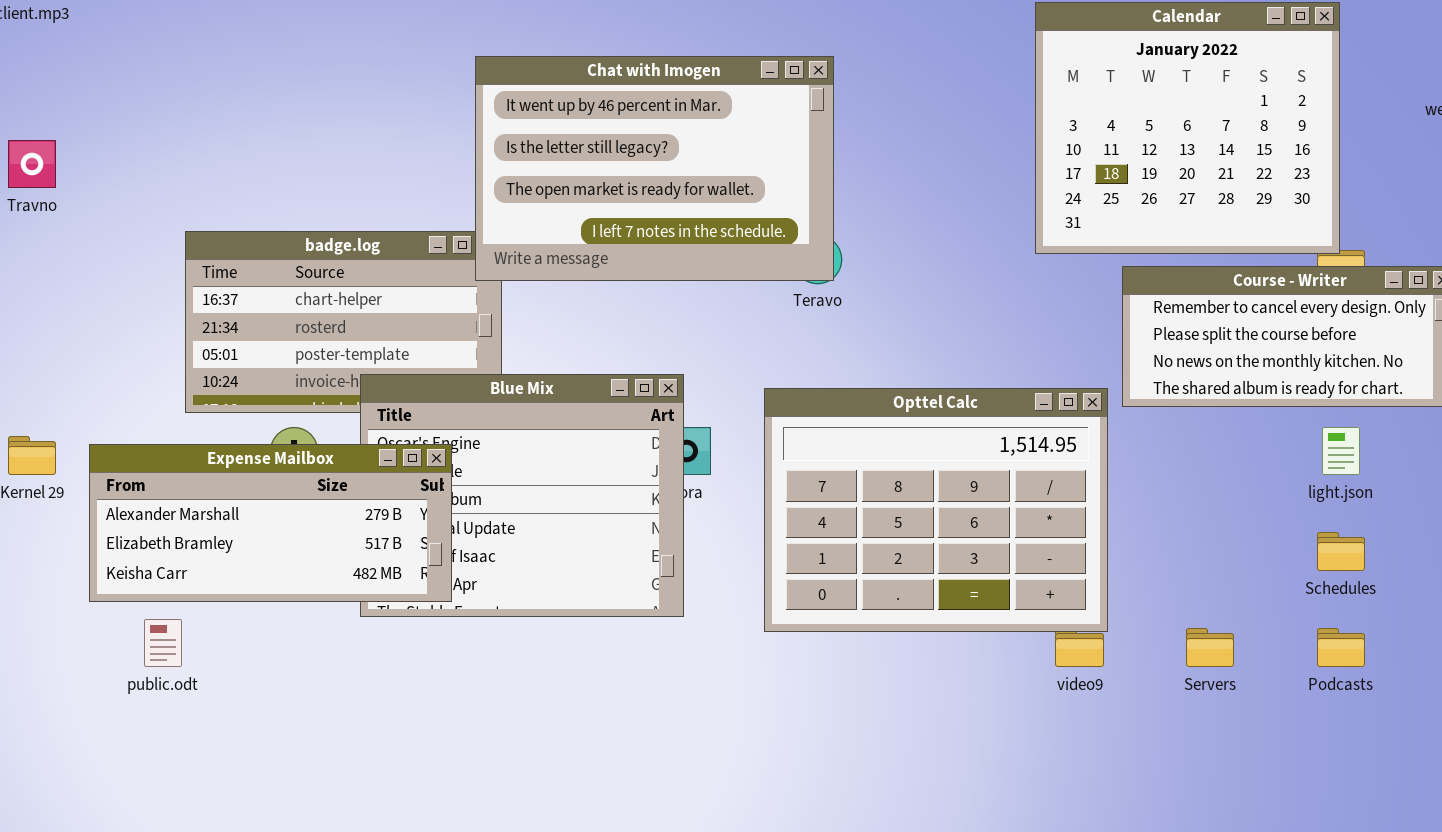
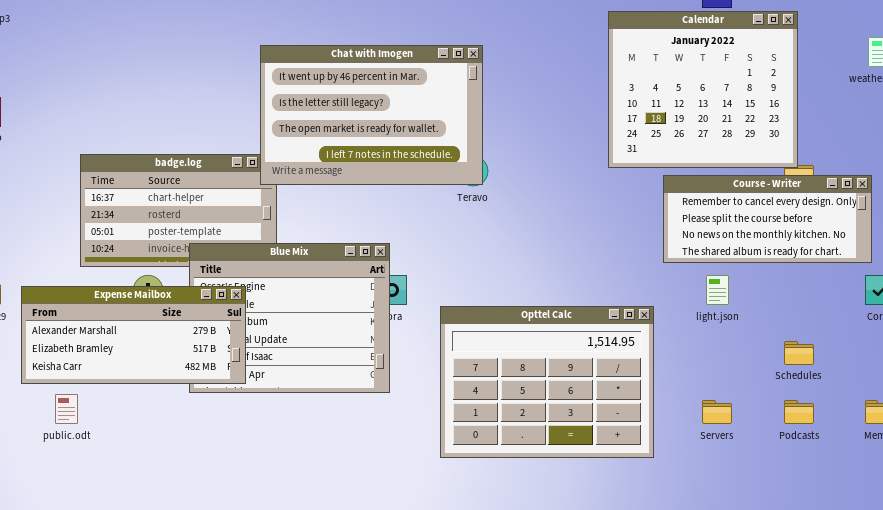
Opttel Calc: [764,388,1108,632] -> [440,306,654,458], moved
light.json: [1322,427,1360,475] -> [706,275,729,305], moved

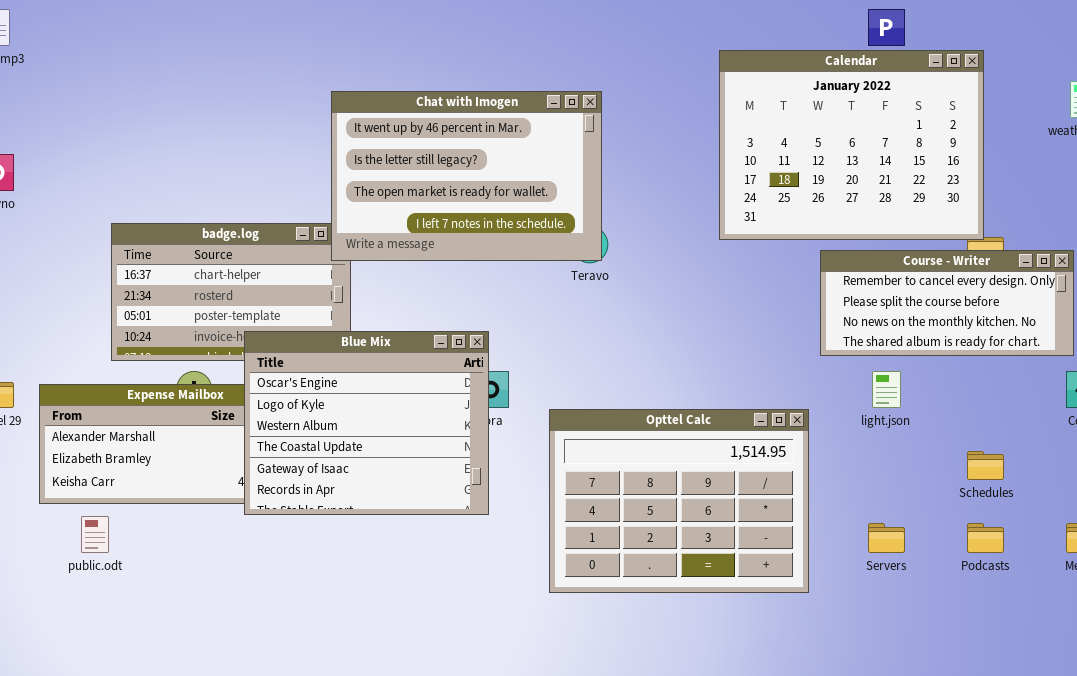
Calendar: [608,11,798,168] -> [719,50,984,240], resized
Blue Mix: [189,243,390,393] -> [244,331,489,515], raised

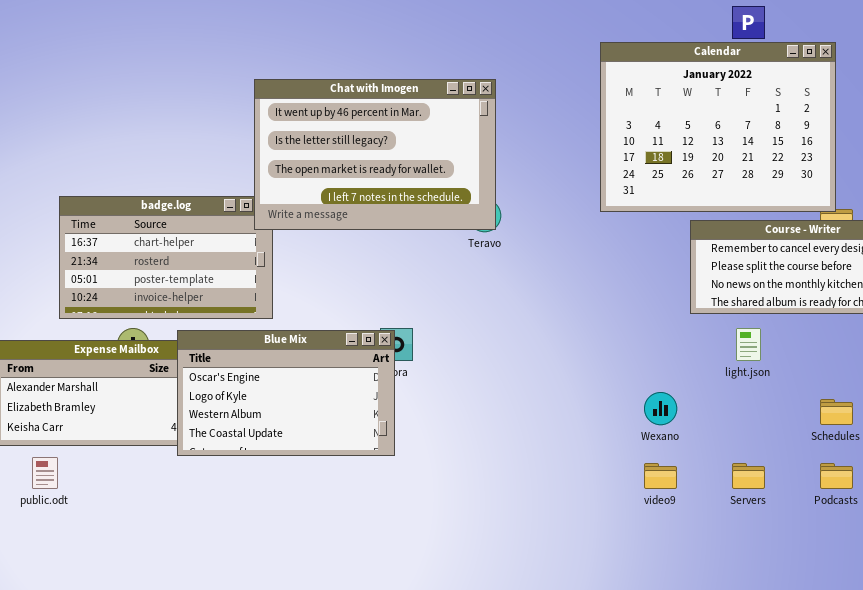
Blue Mix: [244,331,489,515] -> [177,330,395,456], resized
Opttel Calc: [549,409,809,593] -> none, closed

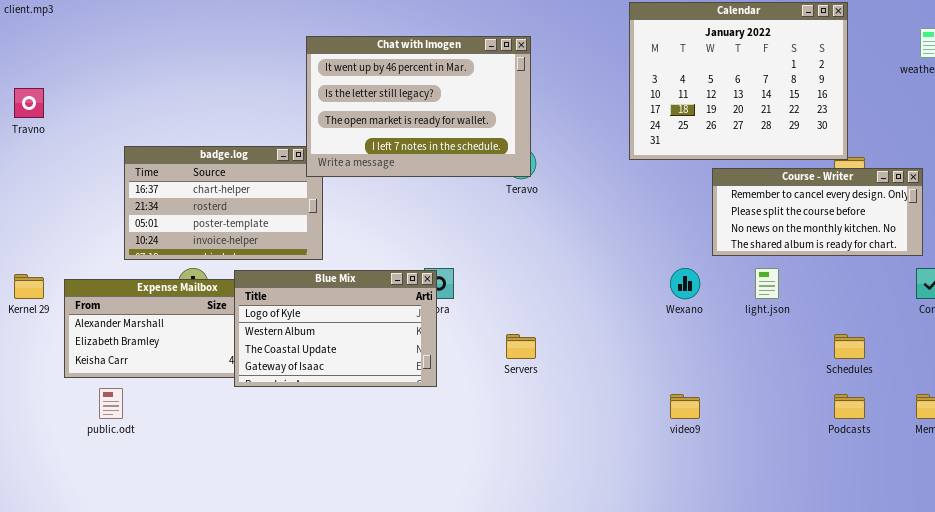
Blue Mix: [177,330,395,456] -> [234,270,437,387], scrolled down 1 row
Wexano: [644,392,677,425] -> [670,268,700,299], moved
Servers: [732,463,765,489] -> [506,334,536,359], moved

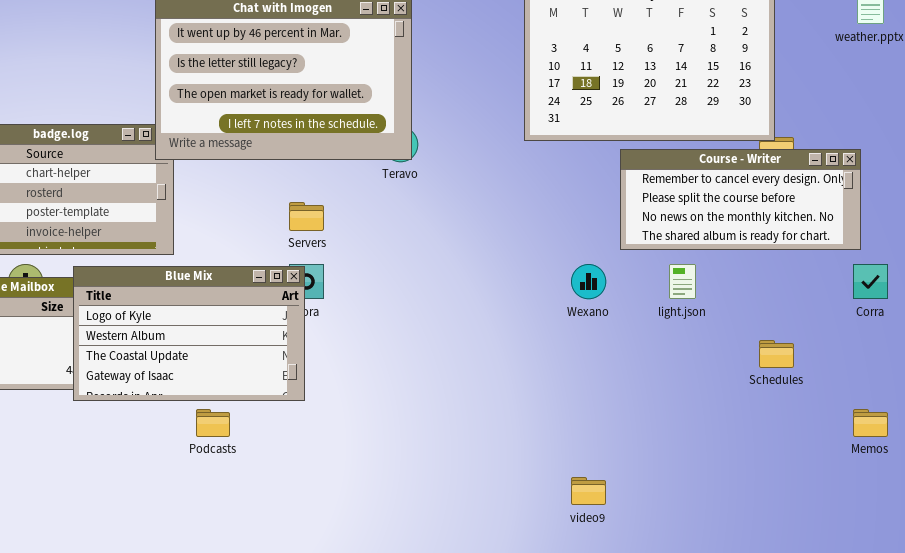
Servers: [506,334,536,359] -> [289,202,324,231], moved
video9: [670,394,700,419] -> [571,477,606,505], moved
Podcasts: [834,394,865,419] -> [196,409,230,437], moved

